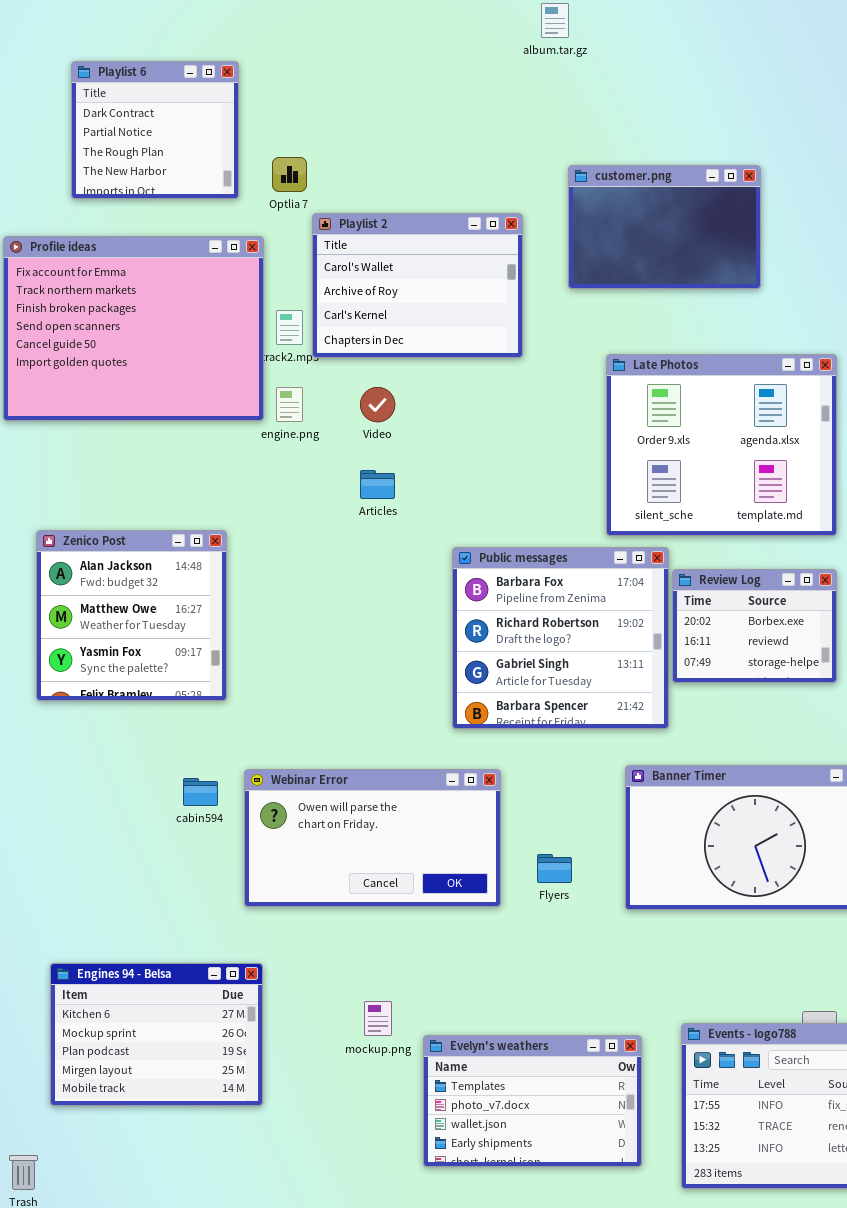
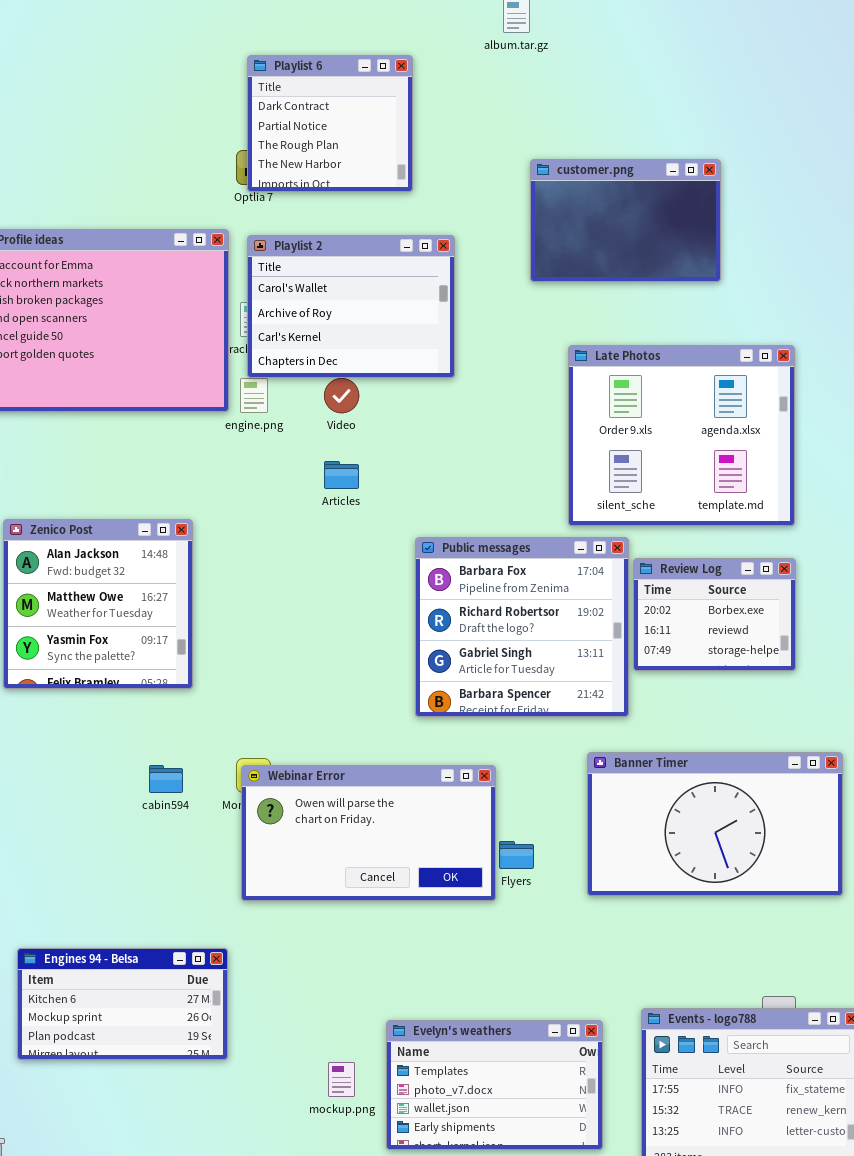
Playlist 6: [71,61,239,199] -> [247,55,413,192], moved
Playlist 2: [312,213,523,358] -> [247,235,455,378], moved
Webinar Error: [244,769,501,907] -> [241,765,496,901], moved
Engines 94 - Belsa: [50,963,263,1106] -> [17,948,228,1060], resized
mockup.png: [364,1001,392,1036] -> [328,1062,355,1097], moved

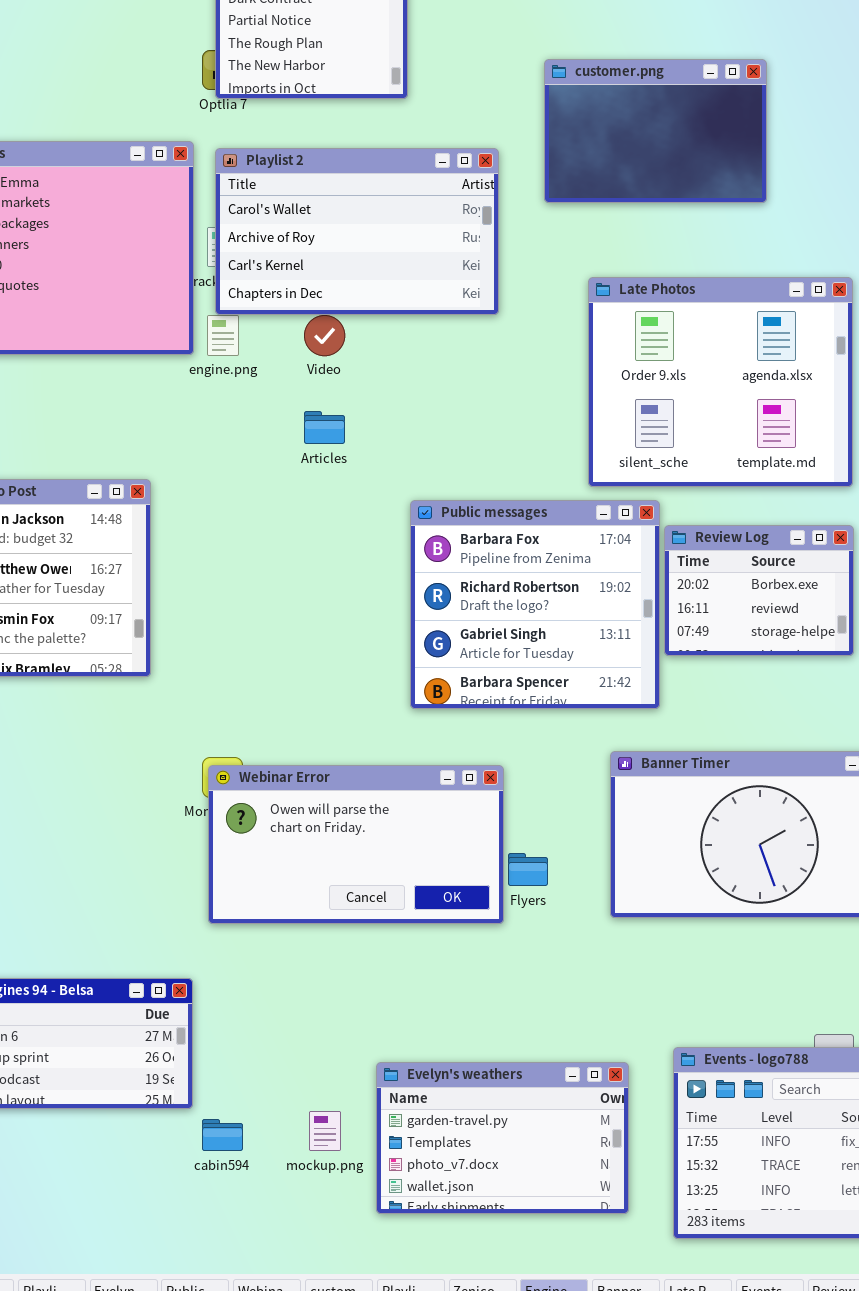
Playlist 2: [247,235,455,378] -> [215,148,499,315], resized
cabin594: [149,765,183,793] -> [202,1119,243,1151], moved
Evelyn's weathers: [386,1020,603,1150] -> [376,1062,629,1214], scrolled up 1 row

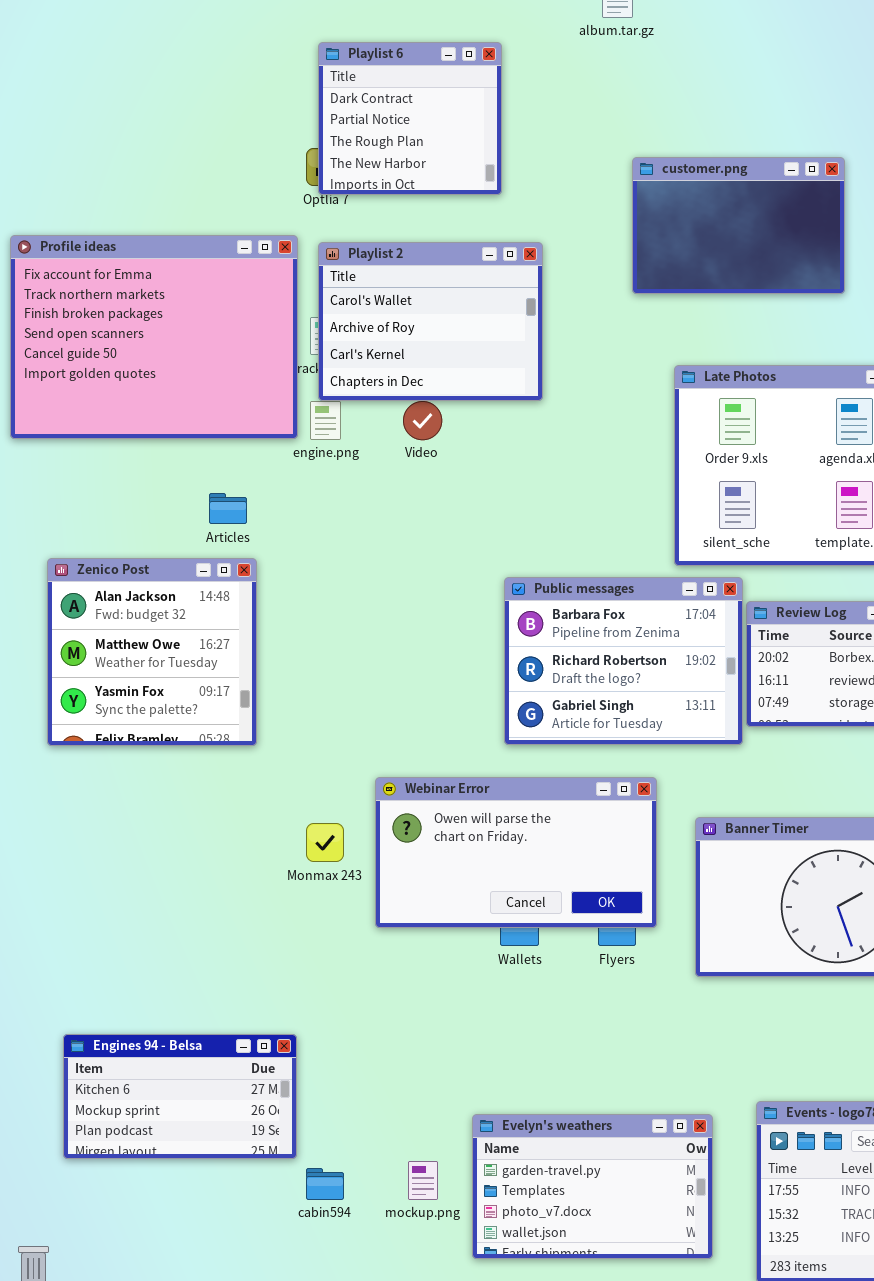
Playlist 2: [215,148,499,315] -> [318,242,543,401], resized
Articles: [304,411,345,444] -> [209,493,247,524], moved
Public messages: [410,500,660,709] -> [504,577,743,745], resized
Webinar Error: [208,765,504,924] -> [375,777,657,928], moved

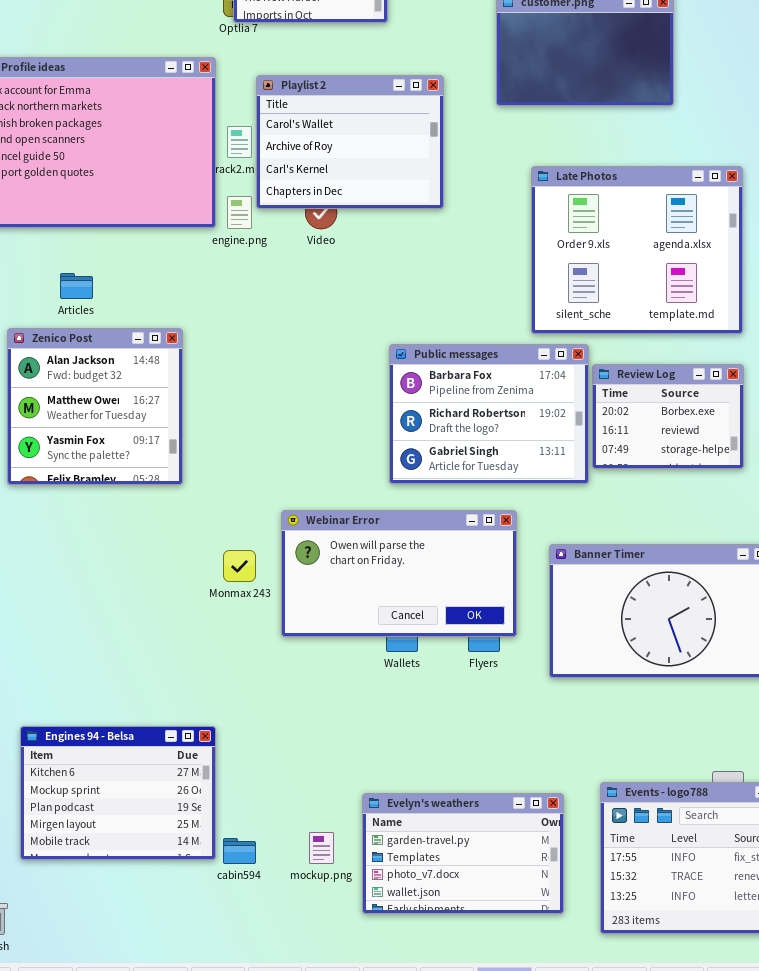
Playlist 2: [318,242,543,401] -> [256,75,444,209], moved
Articles: [209,493,247,524] -> [60,273,93,299], moved
Engines 94 - Belsa: [63,1034,297,1159] -> [20,726,216,860], resized

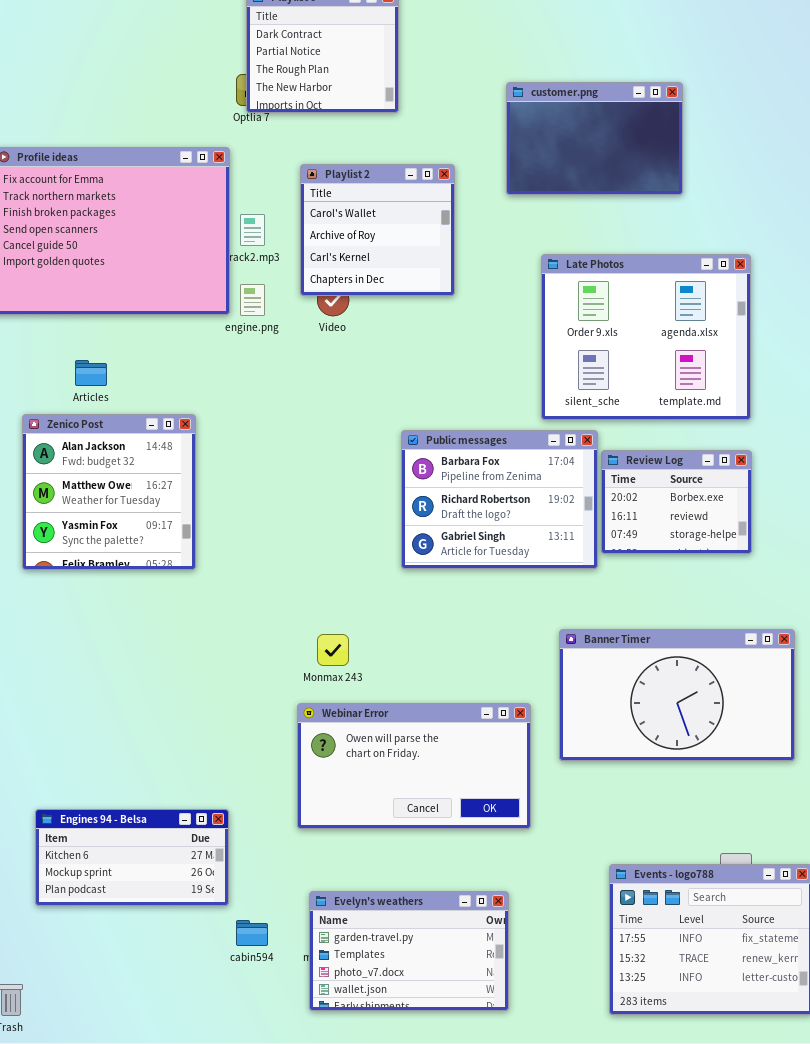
Playlist 2: [256,75,444,209] -> [300,164,455,296], resized
Webinar Error: [281,510,517,637] -> [297,703,531,829], moved
Monmax 243: [223,550,256,582] -> [317,634,349,666], moved
Engines 94 - Belsa: [20,726,216,860] -> [35,809,229,906], resized
Evelyn's weathers: [362,793,564,914] -> [309,891,509,1011], moved

